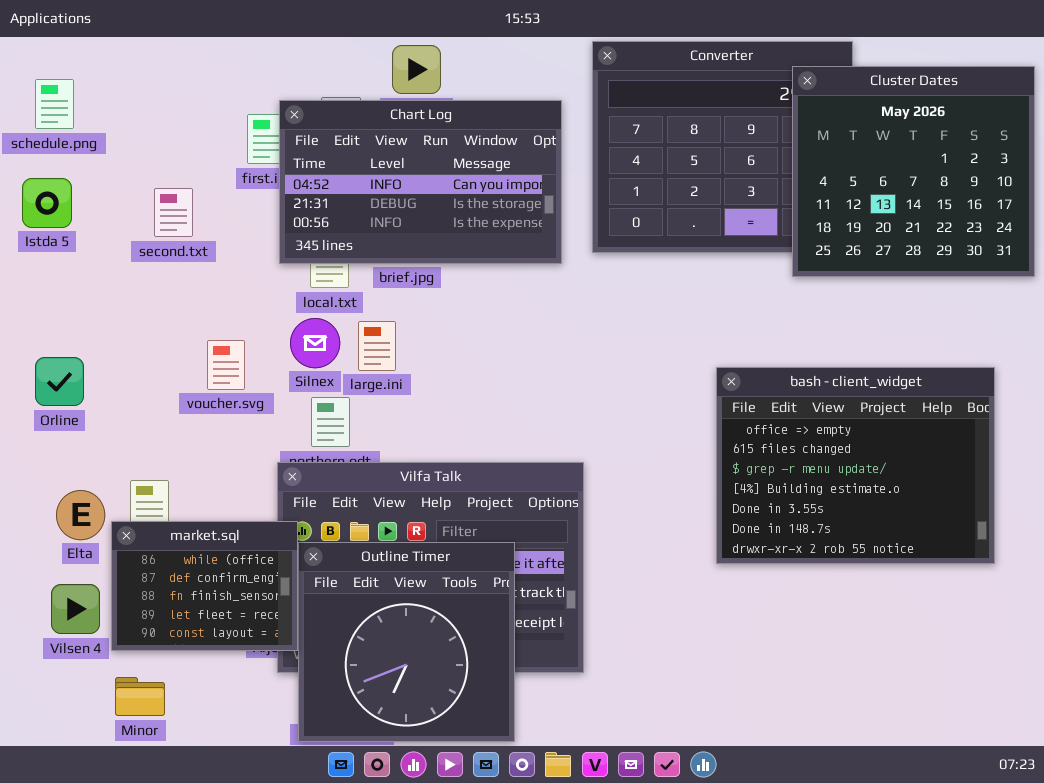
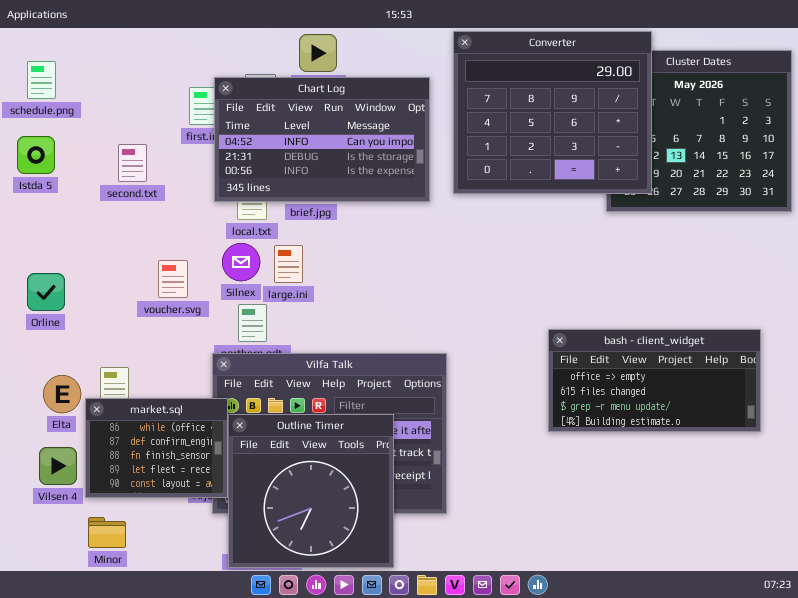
Converter: [592,41,853,253] -> [453,31,652,194], raised
bash - client_widget: [716,367,995,564] -> [548,329,761,432], resized

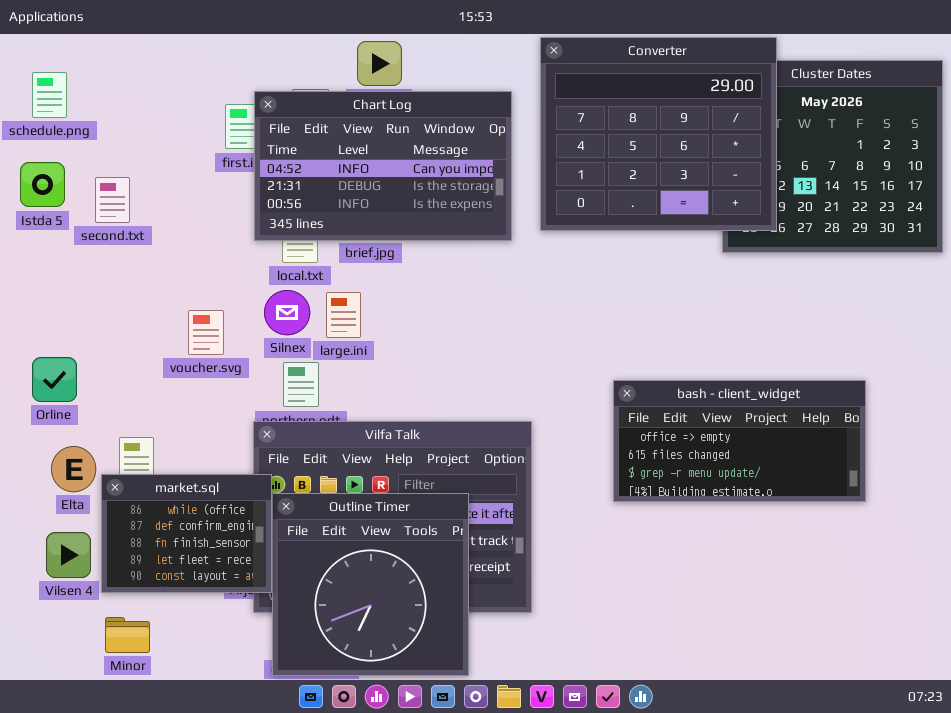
second.txt: [118,144,147,182] -> [95,177,130,223], moved
Orline: [27,273,65,311] -> [32,357,77,402], moved
bash - client_widget: [548,329,761,432] -> [613,380,866,502], moved

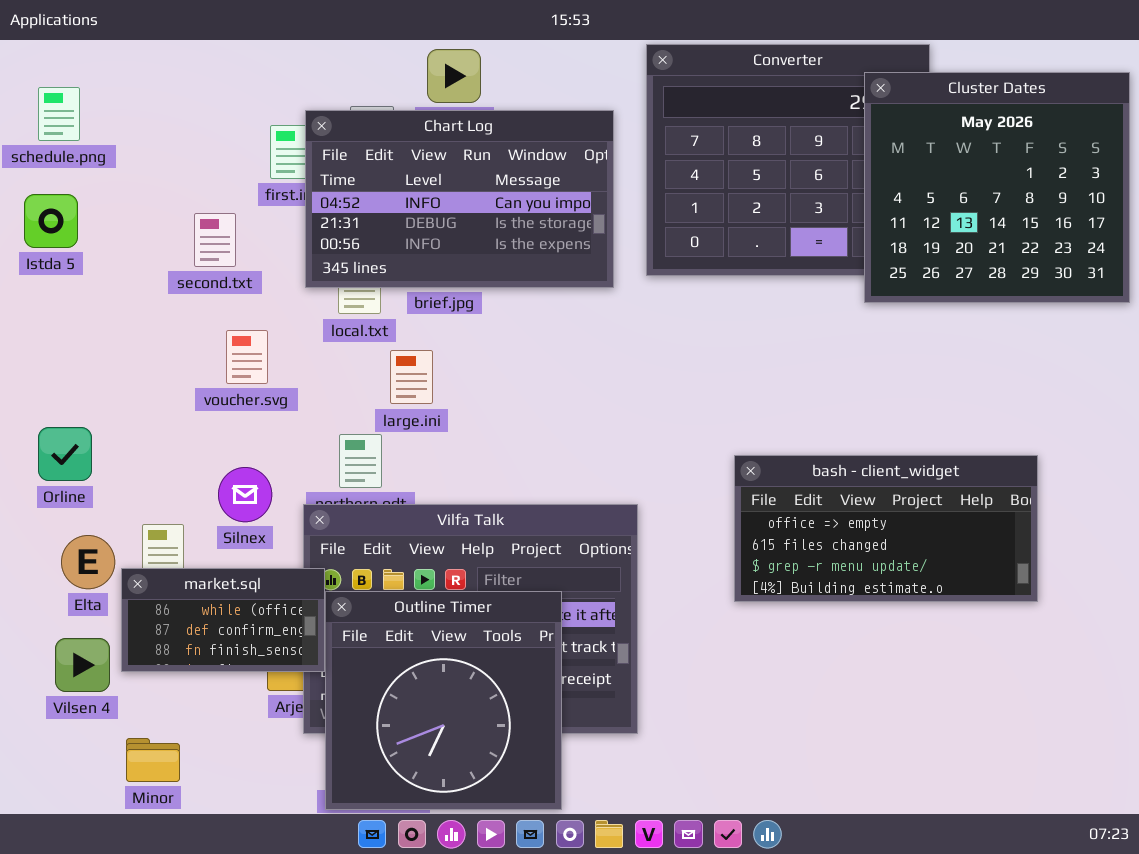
Cluster Dates: [722,60,943,253] -> [864,72,1130,303], raised
second.txt: [95,177,130,223] -> [194,213,236,267], moved
Silnex: [264,290,310,335] -> [218,467,272,522], moved
voucher.svg: [188,310,224,355] -> [226,330,268,384], moved
market.sql: [101,474,272,593] -> [121,568,325,672], resized

